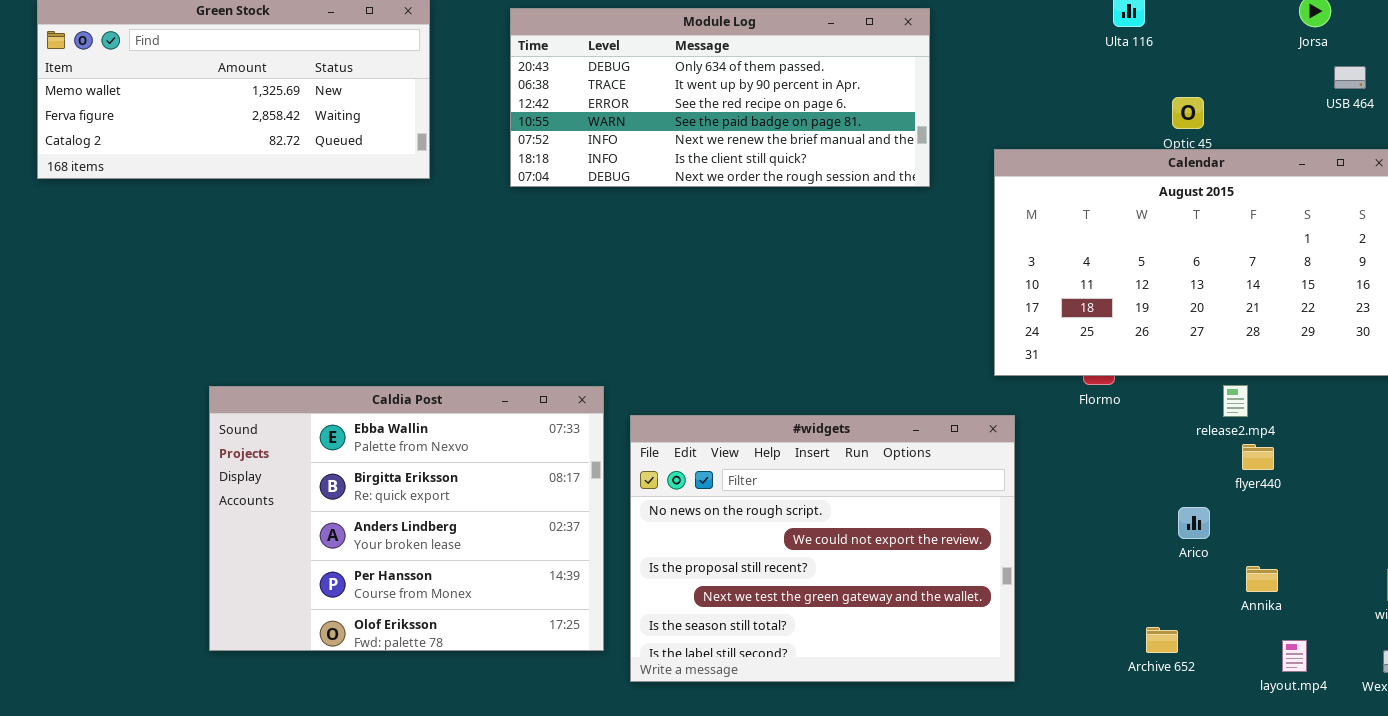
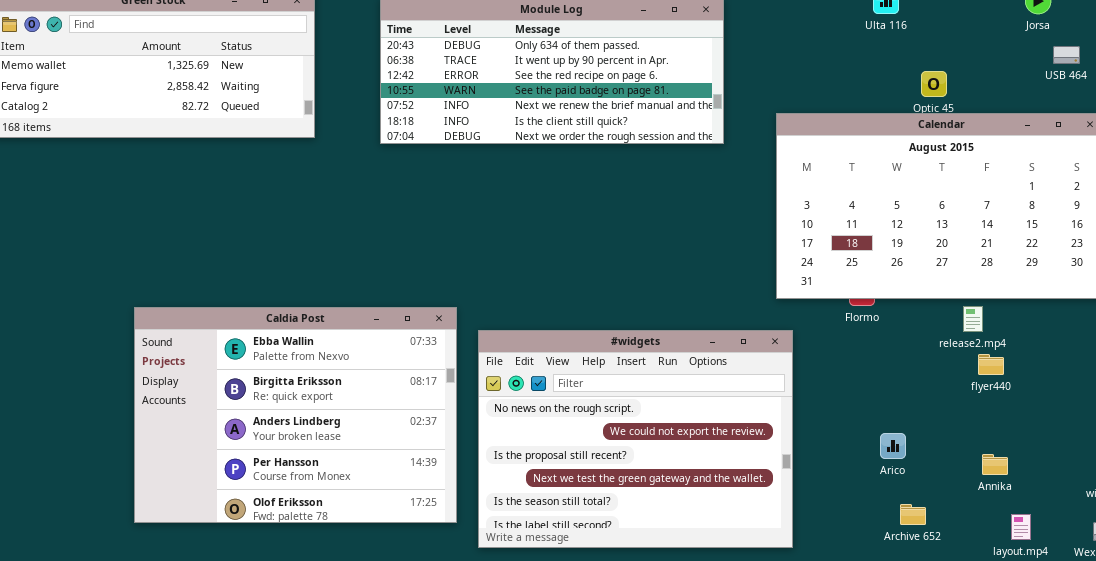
Arico: [1178,507,1210,539] -> [880,433,906,459], moved

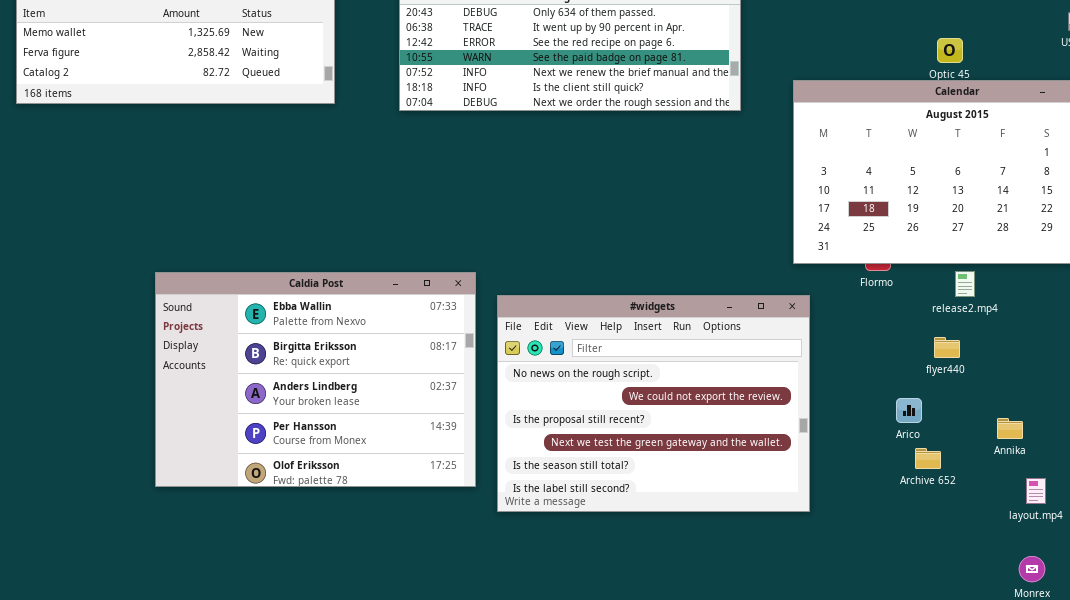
release2.mp4: [963,306,983,332] -> [955,271,975,297], moved
flyer440: [978,354,1004,375] -> [934,337,960,358], moved
Archive 652: [900,504,926,525] -> [915,448,941,469], moved

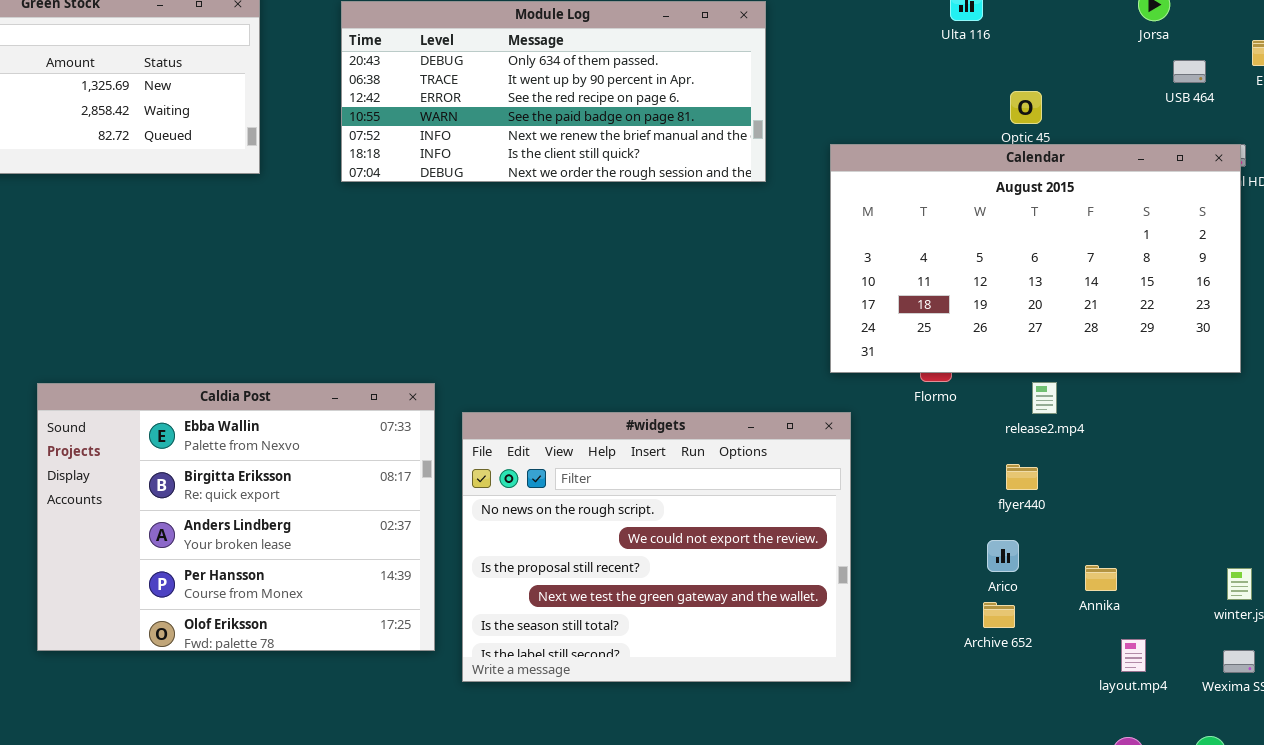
Arico: [896,398,922,423] -> [987,540,1019,572], moved

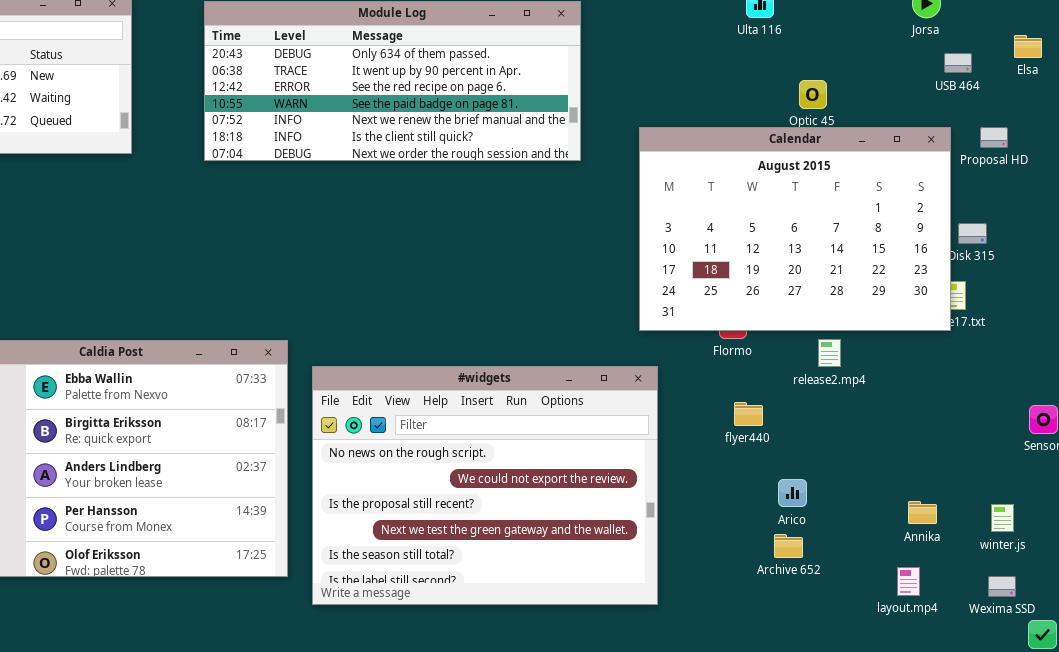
Calendar: [830,144,1241,373] -> [639,127,951,331], resized
flyer440: [1006,464,1038,490] -> [734,402,763,426], moved
Annika: [1085,565,1117,591] -> [908,501,937,524], moved

